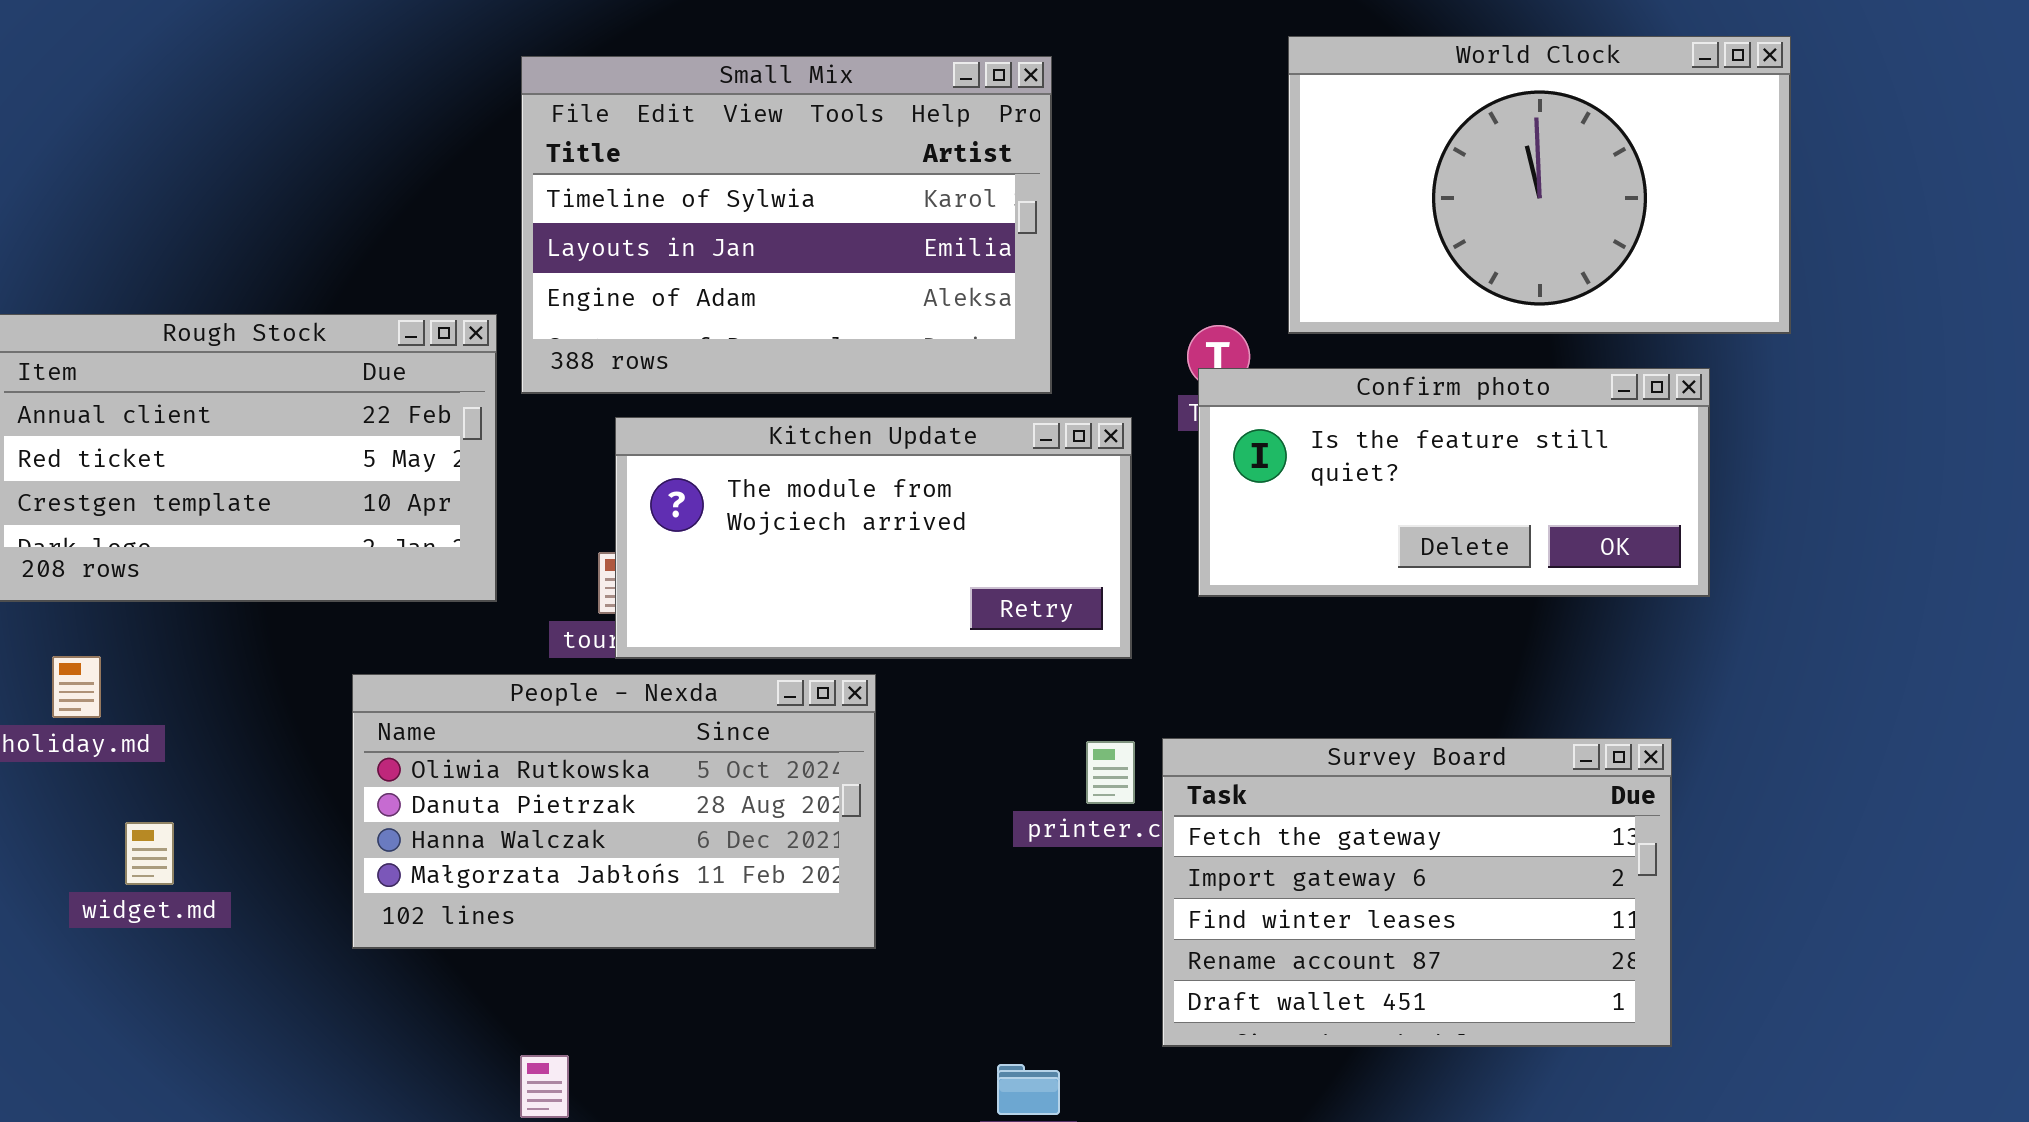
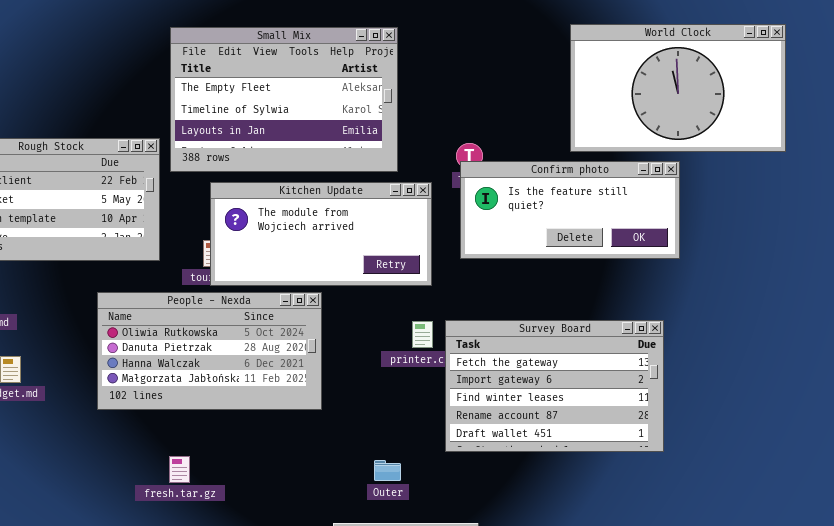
World Clock: [1288,36,1791,334] -> [570,24,786,152], moved
Small Mix: [521,56,1052,394] -> [170,27,398,172], scrolled up 1 row

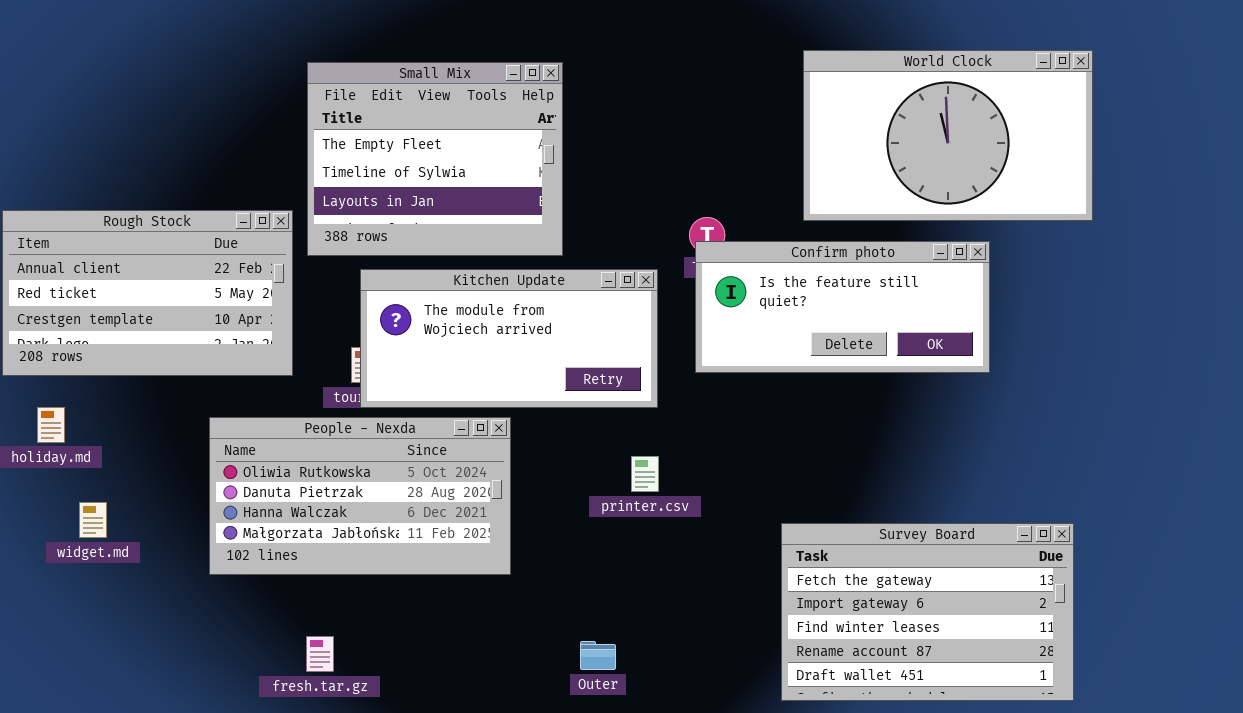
World Clock: [570,24,786,152] -> [803,50,1093,221], moved
Small Mix: [170,27,398,172] -> [307,62,563,256], resized
Survey Board: [445,320,664,452] -> [781,523,1074,701], moved

